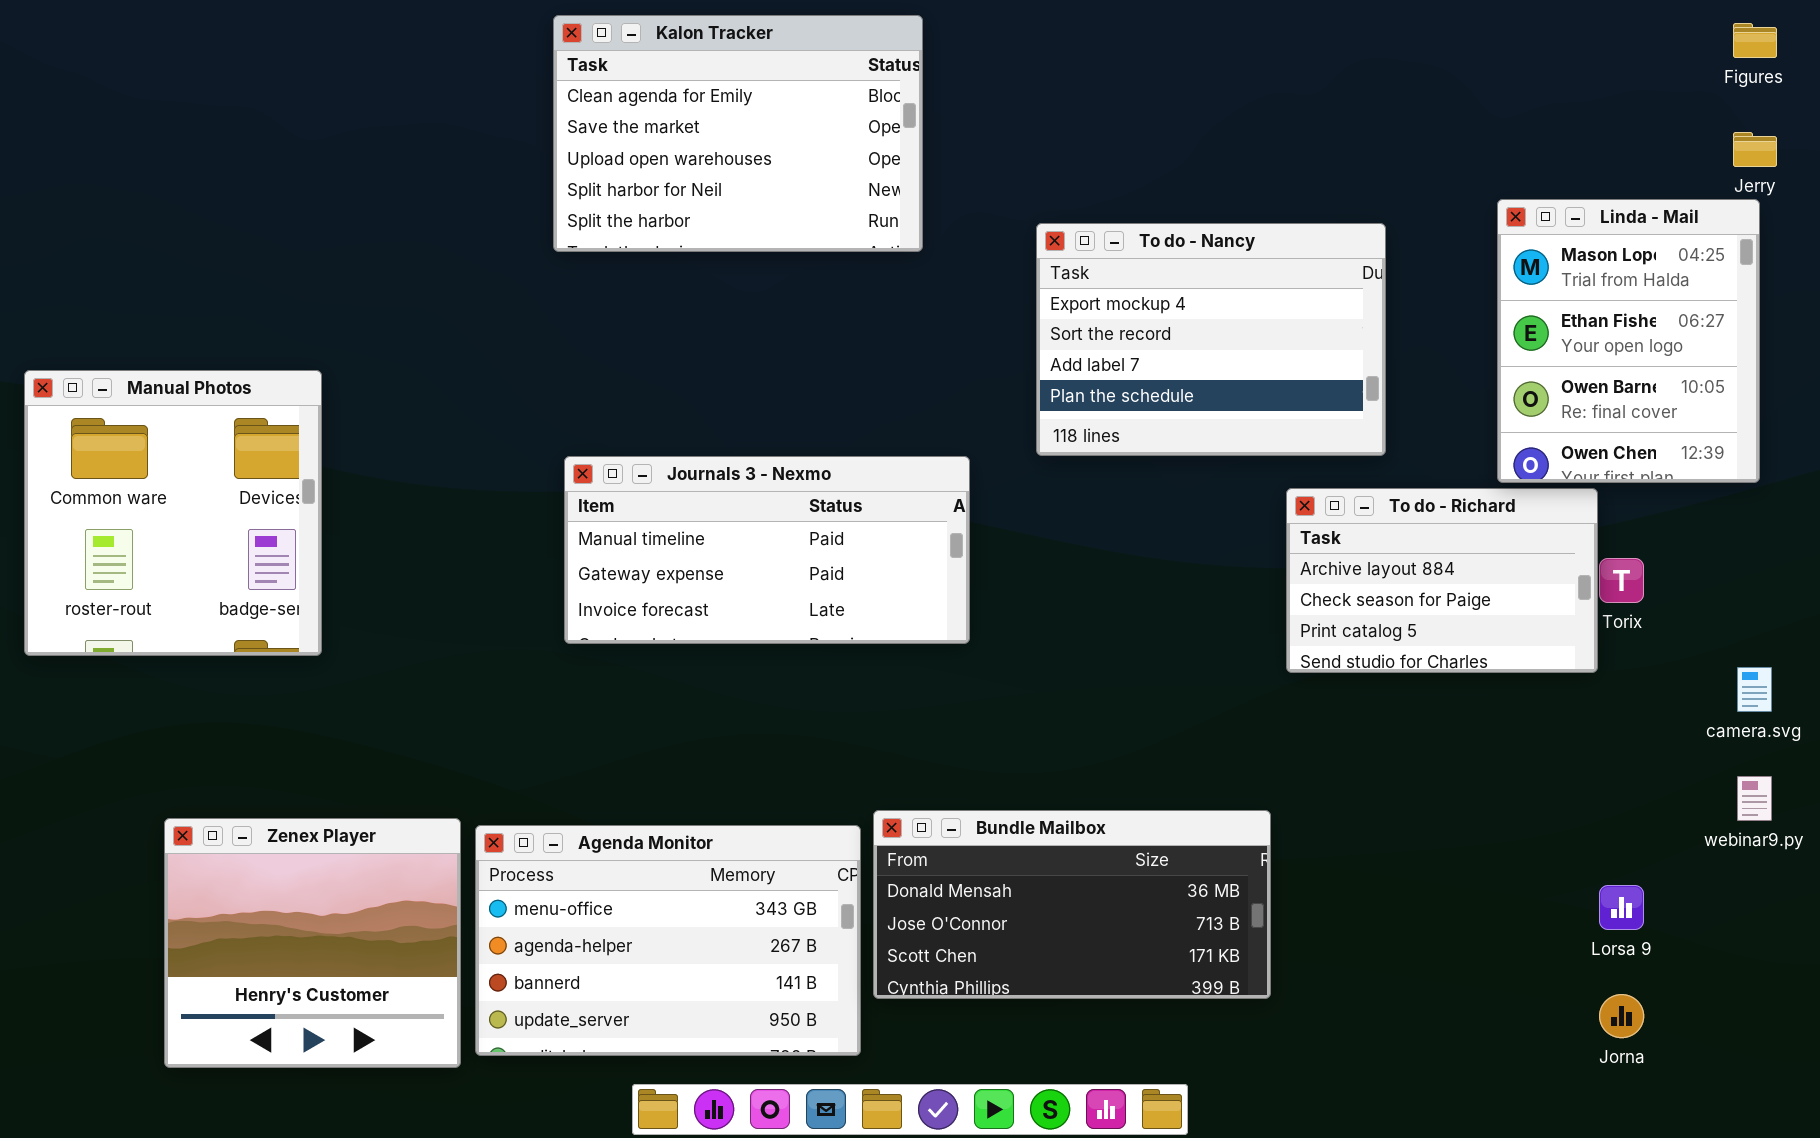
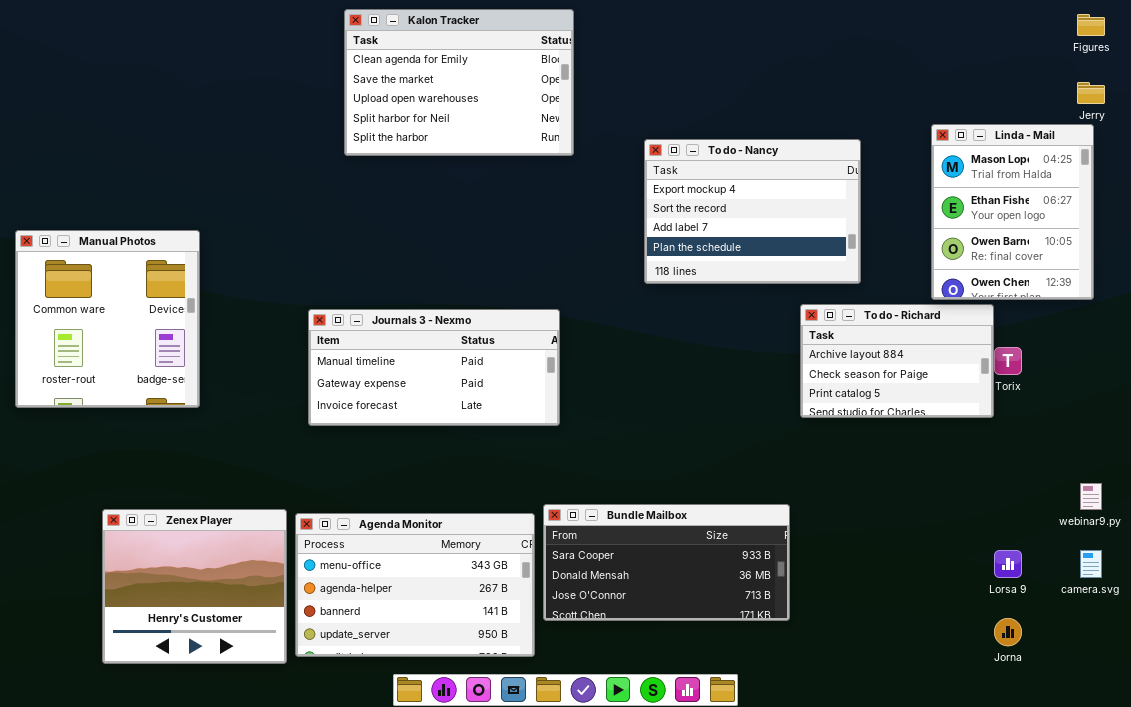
Journals 3 - Nexmo: [564,456,970,644] -> [308,309,560,426], moved
camera.svg: [1737,667,1772,712] -> [1080,550,1102,578], moved
Bundle Mailbox: [873,810,1271,999] -> [543,504,790,621], scrolled up 1 row

